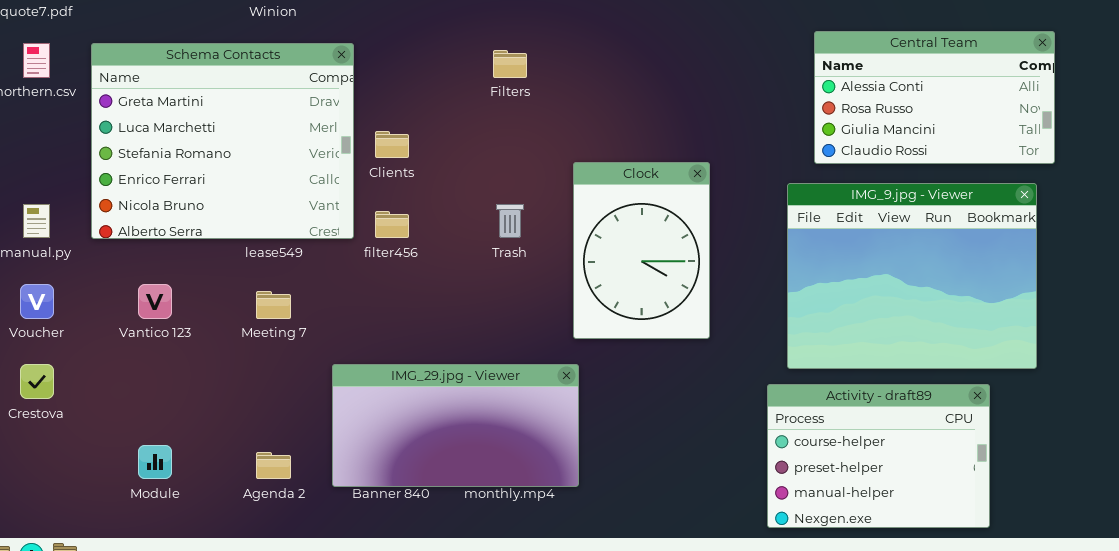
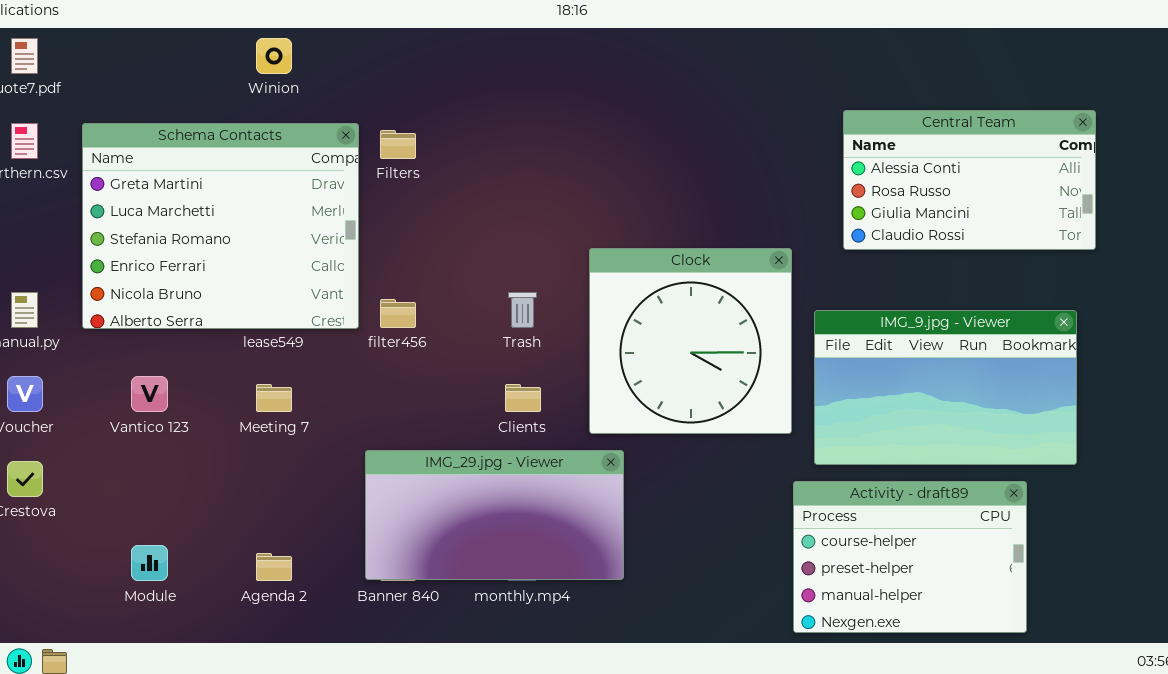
Filters: [493,50,527,78] -> [380,130,416,159], moved
Clients: [375,131,409,158] -> [505,384,541,412], moved
Clock: [573,162,710,339] -> [589,248,792,434], resized
IMG_9.jpg - Viewer: [787,183,1037,369] -> [814,310,1077,465], resized
IMG_29.jpg - Viewer: [332,364,579,487] -> [365,450,624,580], moved

